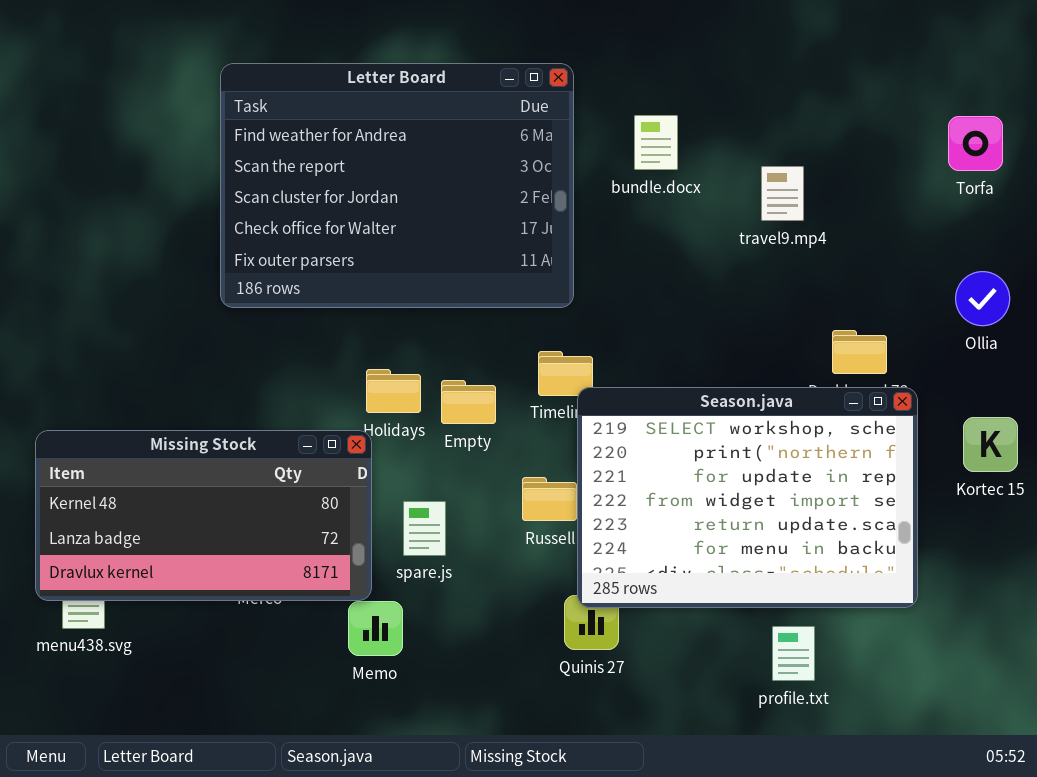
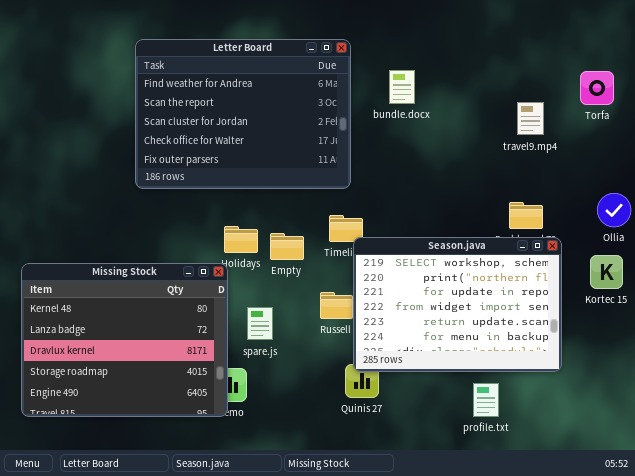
travel9.mp4: [761,166,804,221] -> [517,102,544,135], moved
Ollia: [955,271,1010,326] -> [597,193,631,227], moved
Missing Stock: [35,430,372,601] -> [21,263,228,417], resized

